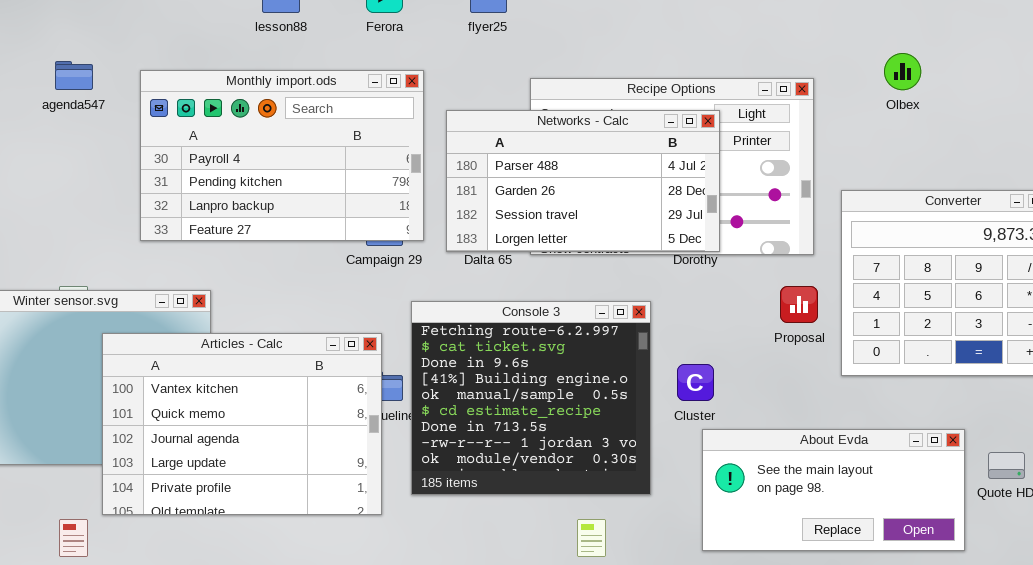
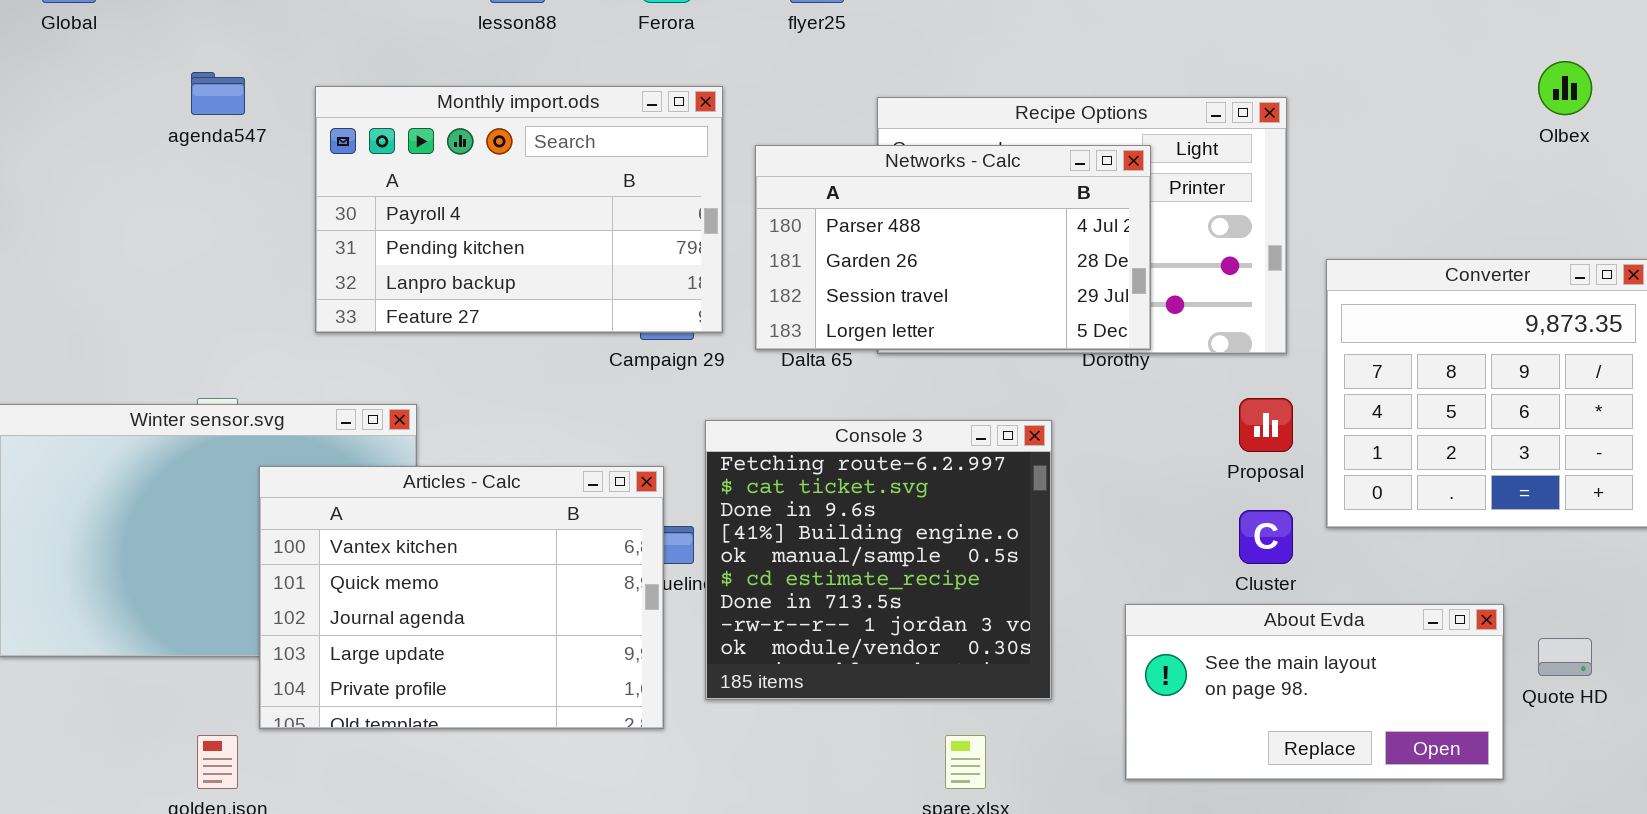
Olbex: [884,53,921,90] -> [1538,61,1592,115], moved
Cluster: [677,364,714,401] -> [1239,510,1293,564], moved

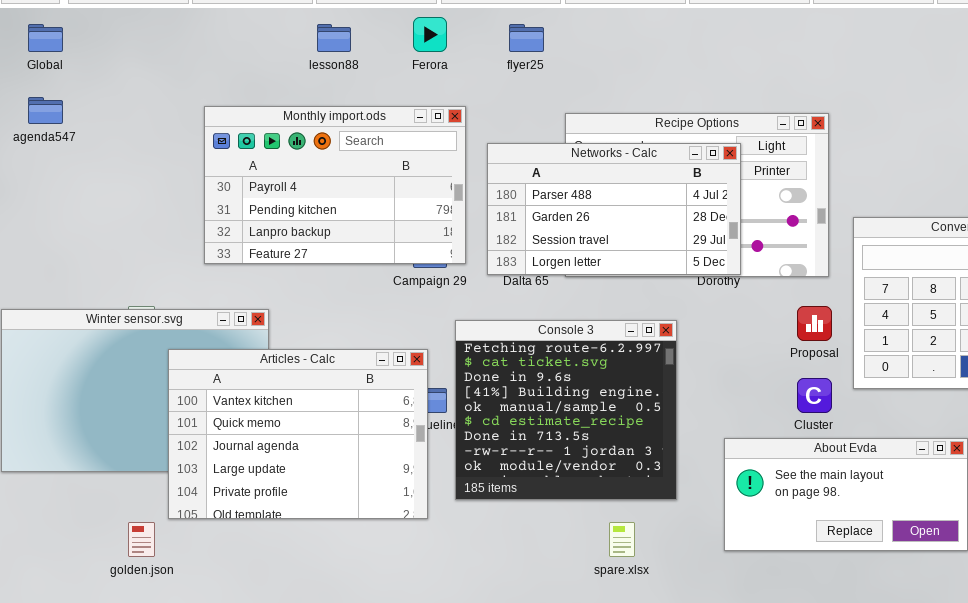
agenda547: [191,72,245,115] -> [28,97,63,124], moved

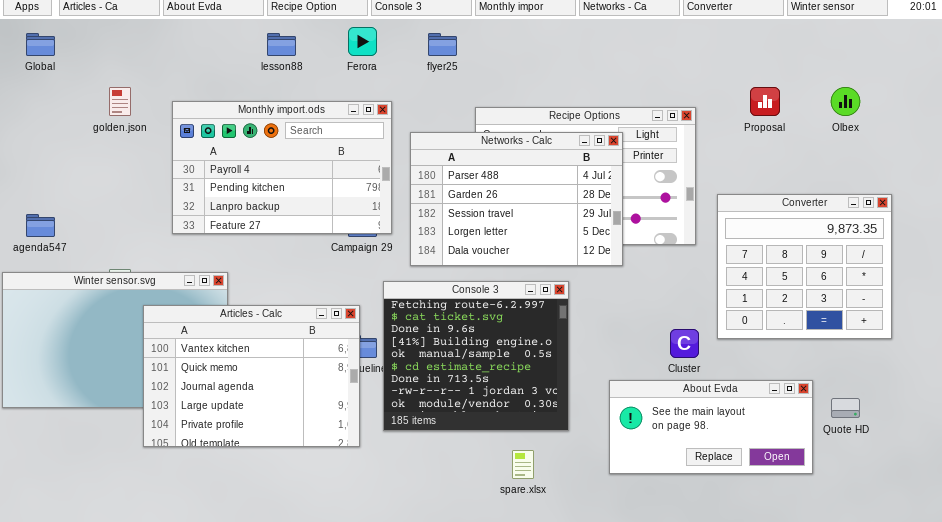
agenda547: [28,97,63,124] -> [26,214,55,237], moved
Networks - Calc: [487,143,741,275] -> [410,132,623,266], resized
Proposal: [797,306,832,341] -> [750,87,780,116], moved
golden.json: [128,522,155,557] -> [109,87,131,116], moved

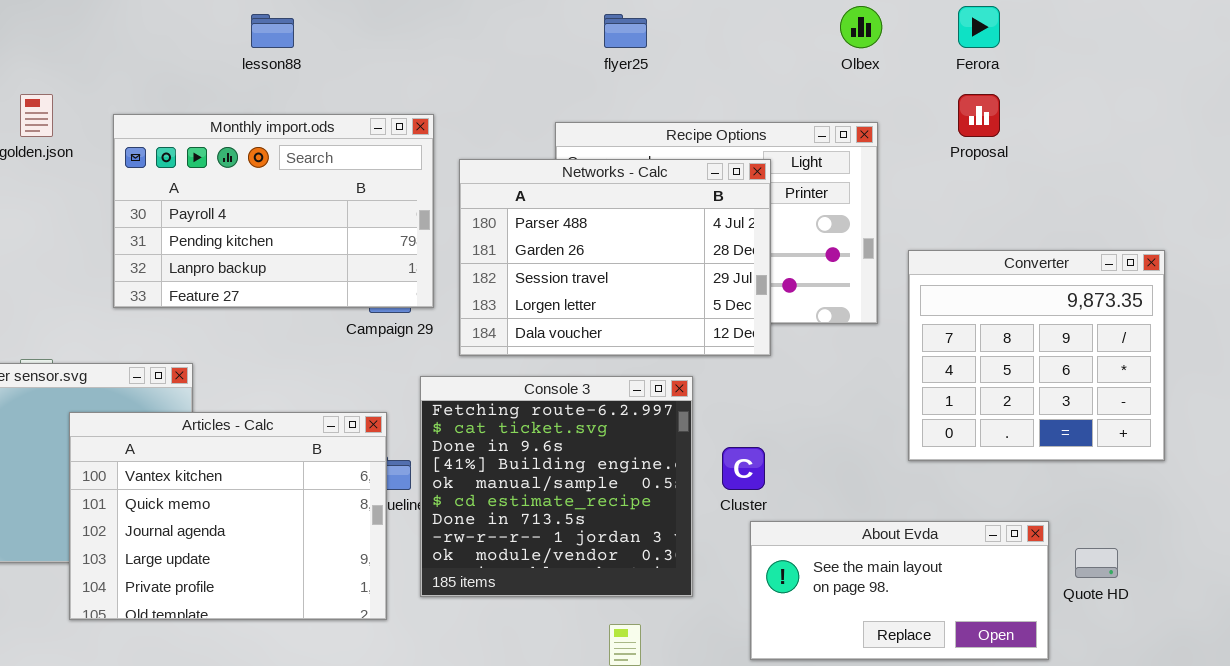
Ferora: [348,27,377,56] -> [958,6,1000,48], moved
flyer25: [428,33,457,56] -> [604,14,647,48], moved
Olbex: [831,87,860,116] -> [840,6,882,48], moved
Cluster: [670,329,699,358] -> [722,447,765,490], moved

